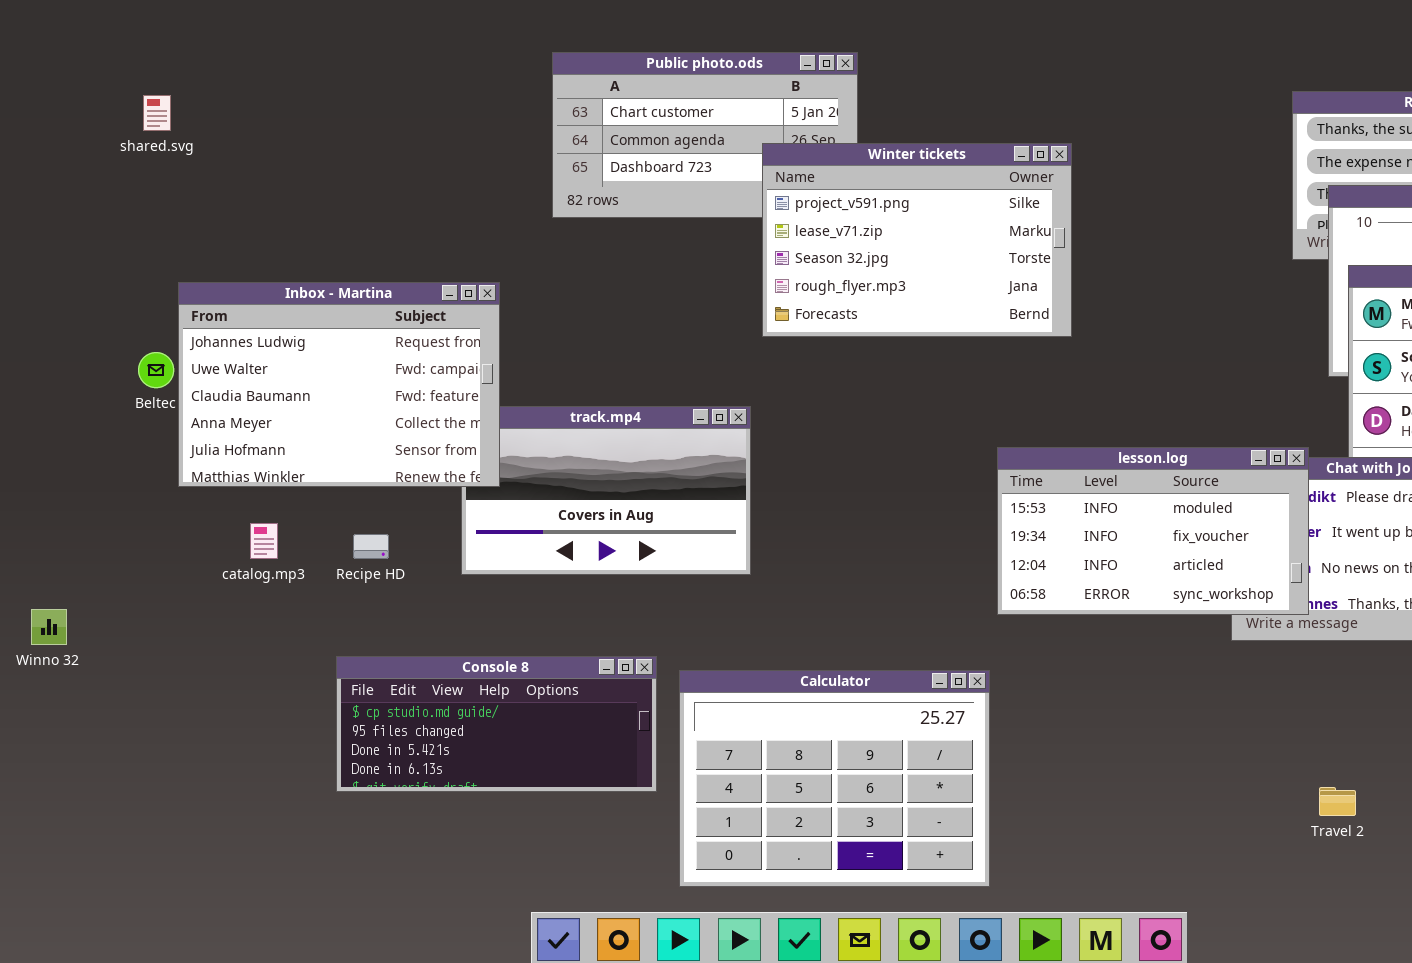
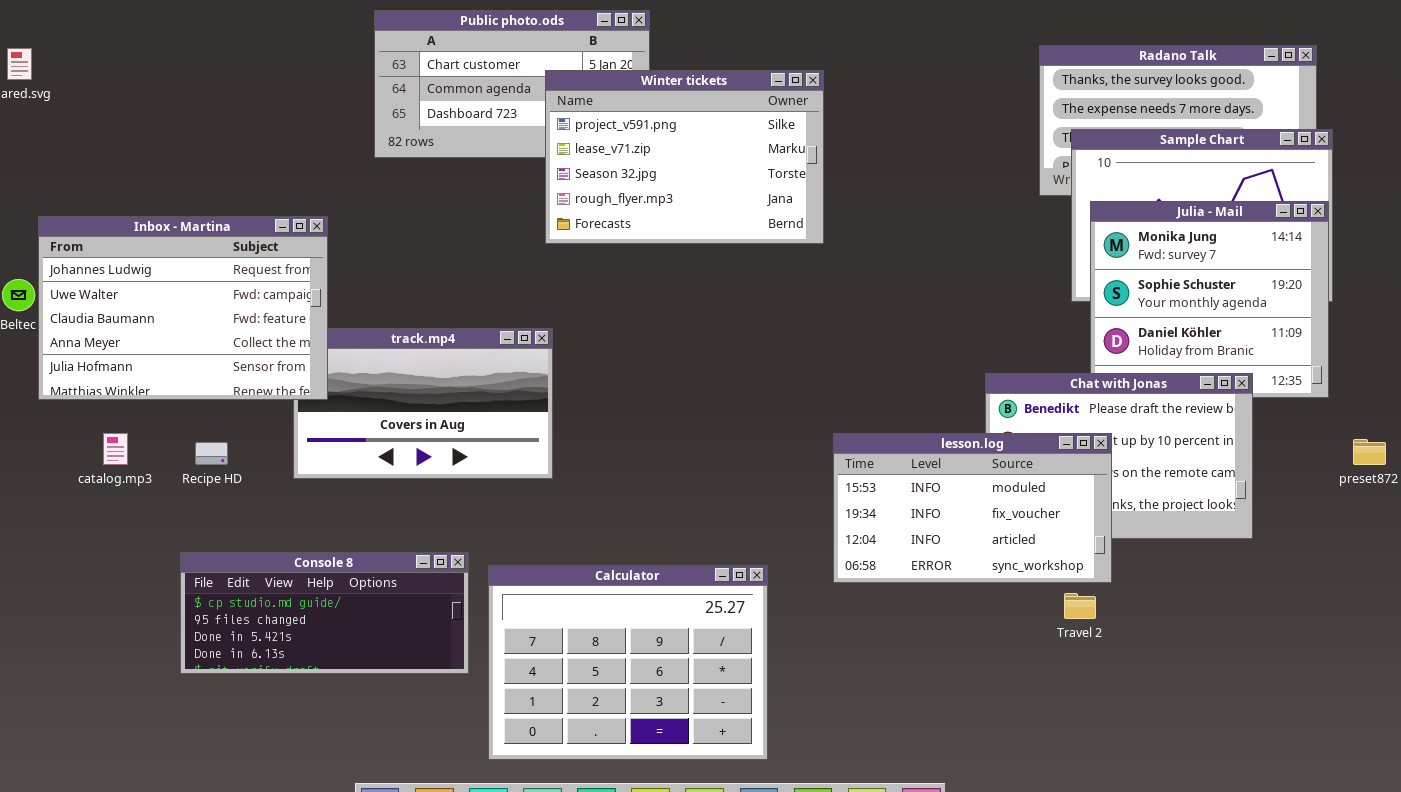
Winter tickets: [762,143,1072,337] -> [545,70,824,244], moved
lesson.log: [997,447,1309,615] -> [833,433,1112,583], moved
Travel 2: [1319,787,1356,816] -> [1064,593,1096,619], moved

